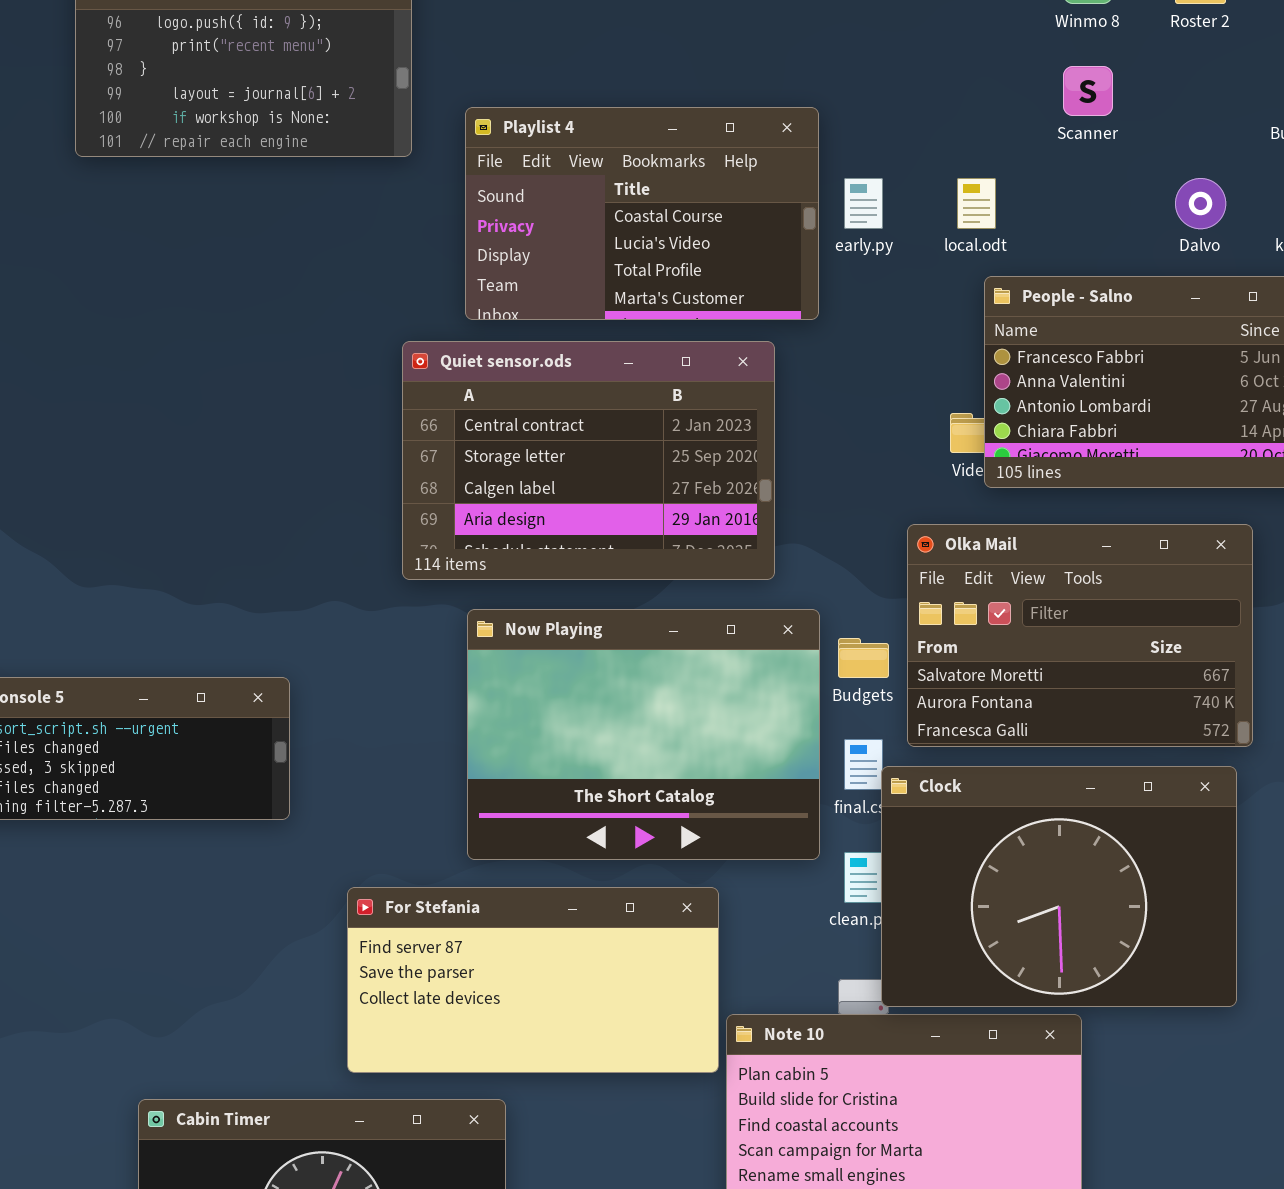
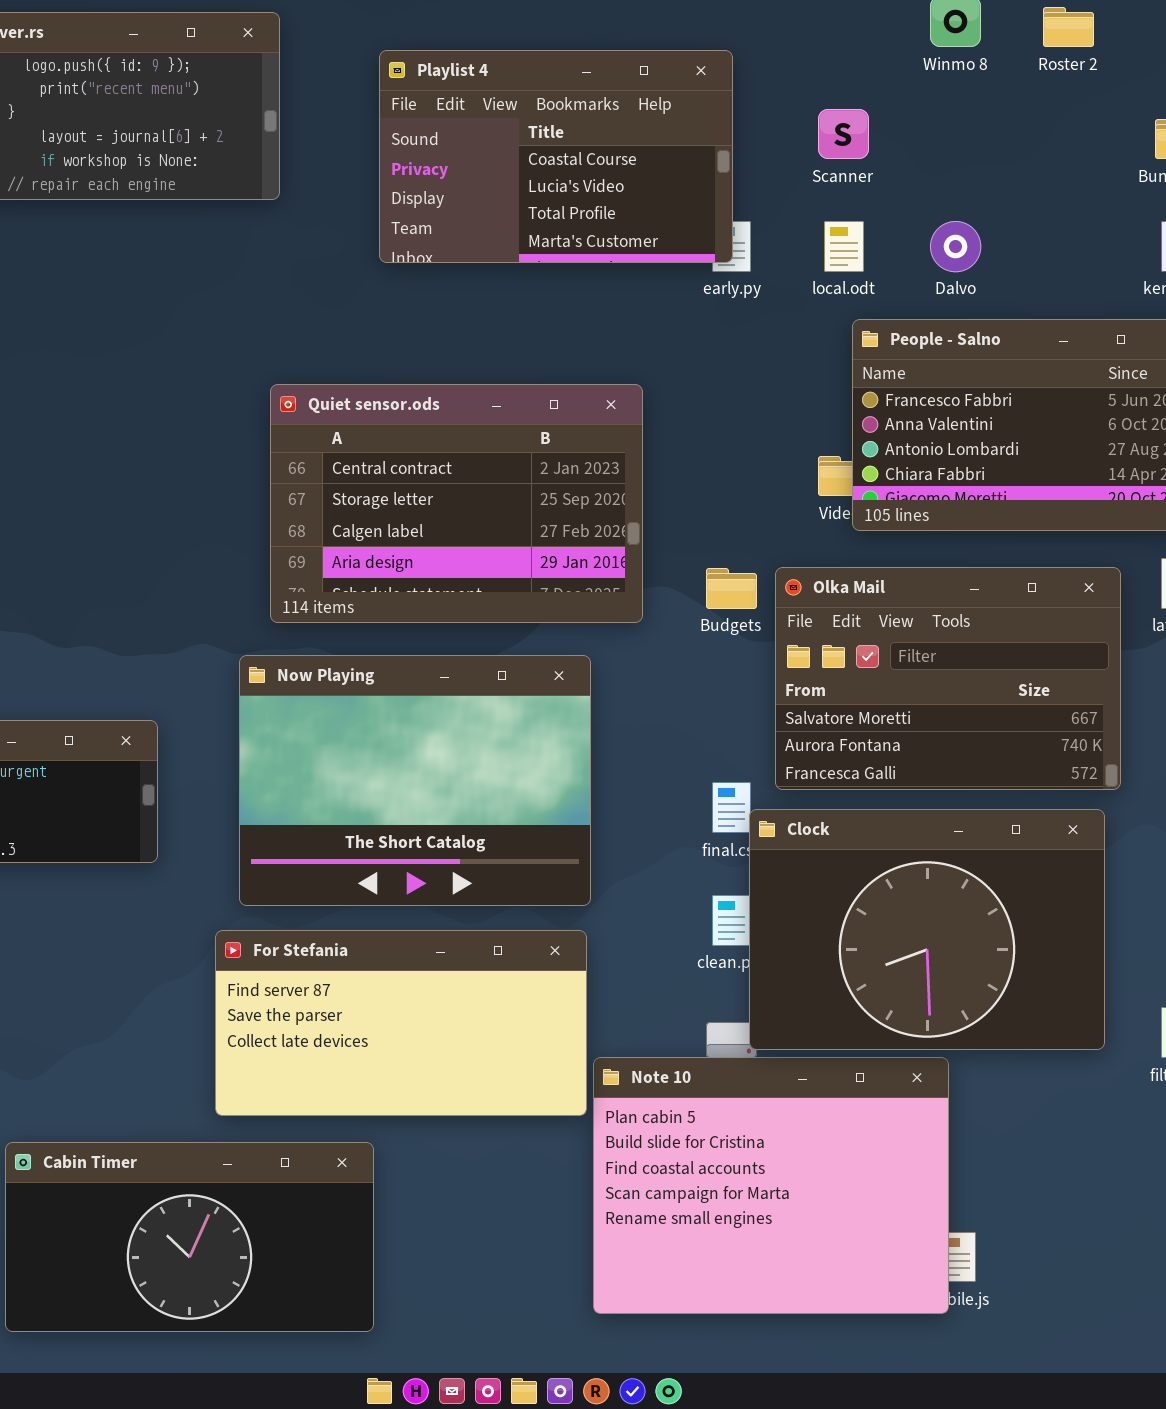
Scanner: [1063,66,1113,116] -> [818,109,869,159], moved
Playlist 4: [465,107,819,320] -> [379,50,733,263], moved
Dalvo: [1175,178,1226,229] -> [930,221,981,272], moved
Now Playing: [467,609,820,860] -> [239,655,591,906], moved
Budgets: [838,638,889,678] -> [706,568,757,609], moved

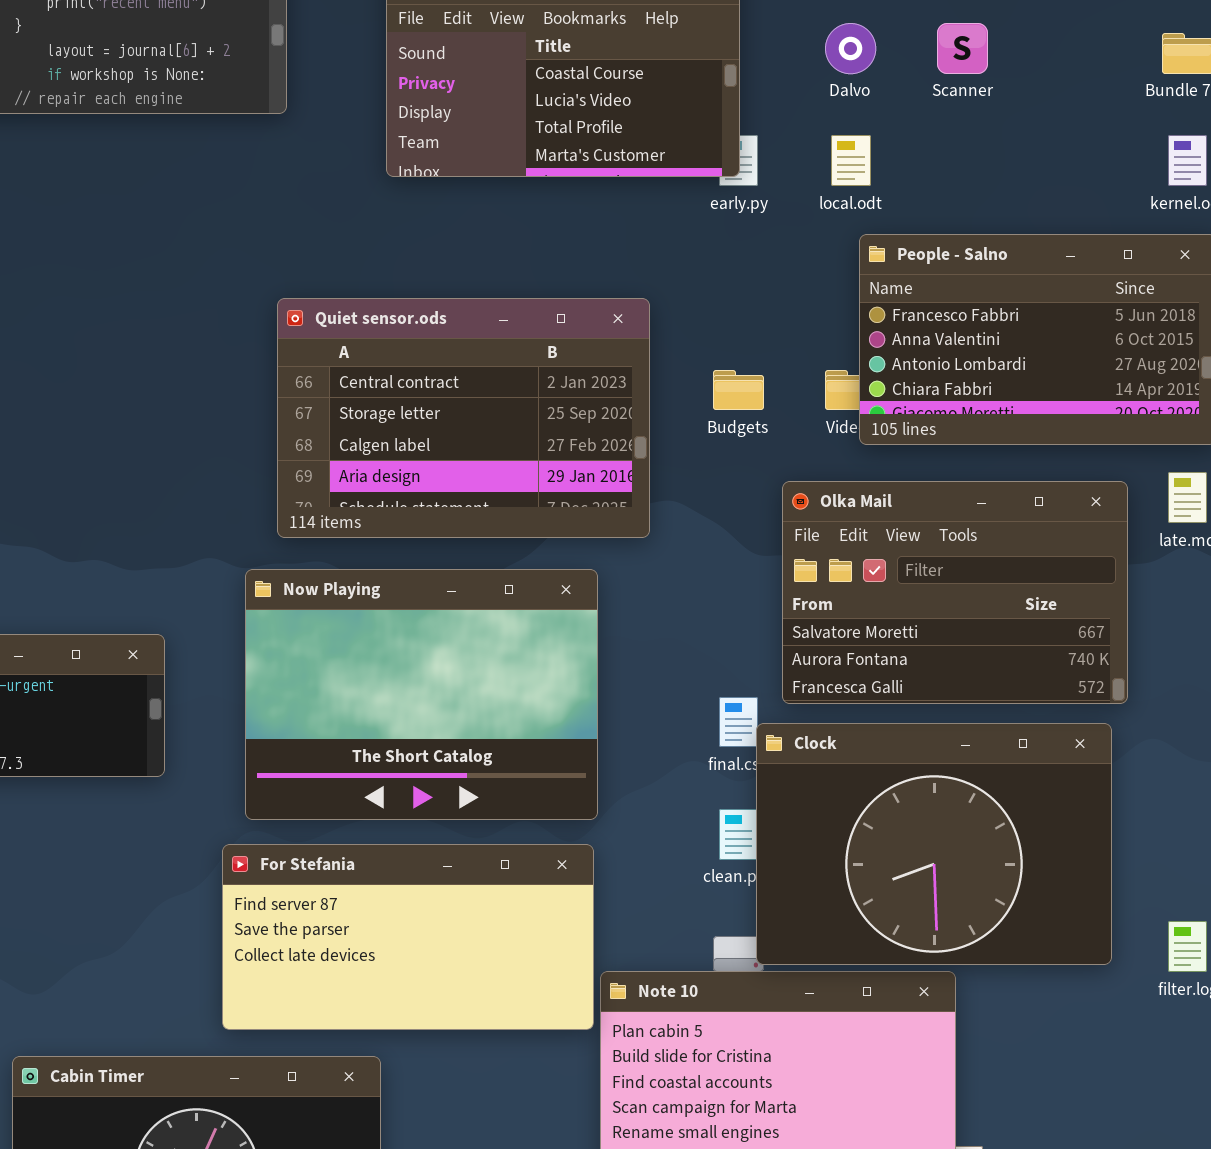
Scanner: [818,109,869,159] -> [937,23,988,74], moved
Dalvo: [930,221,981,272] -> [825,23,876,74], moved
Budgets: [706,568,757,609] -> [713,370,764,410], moved

